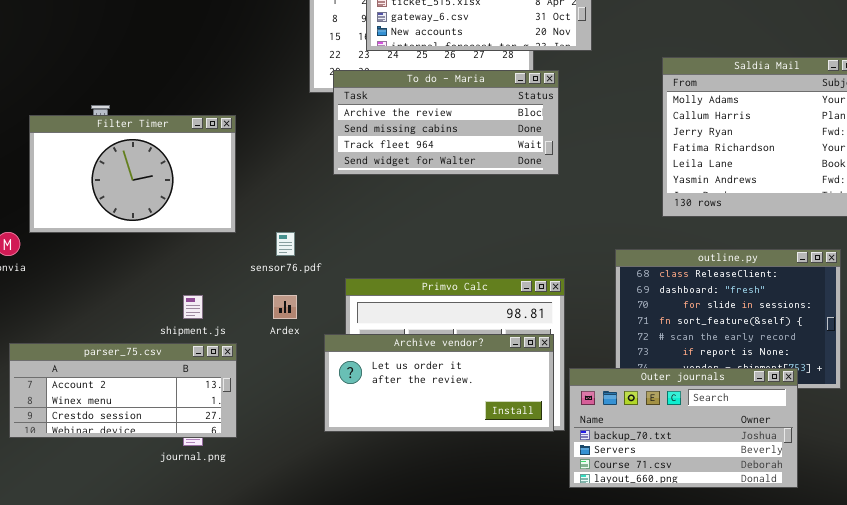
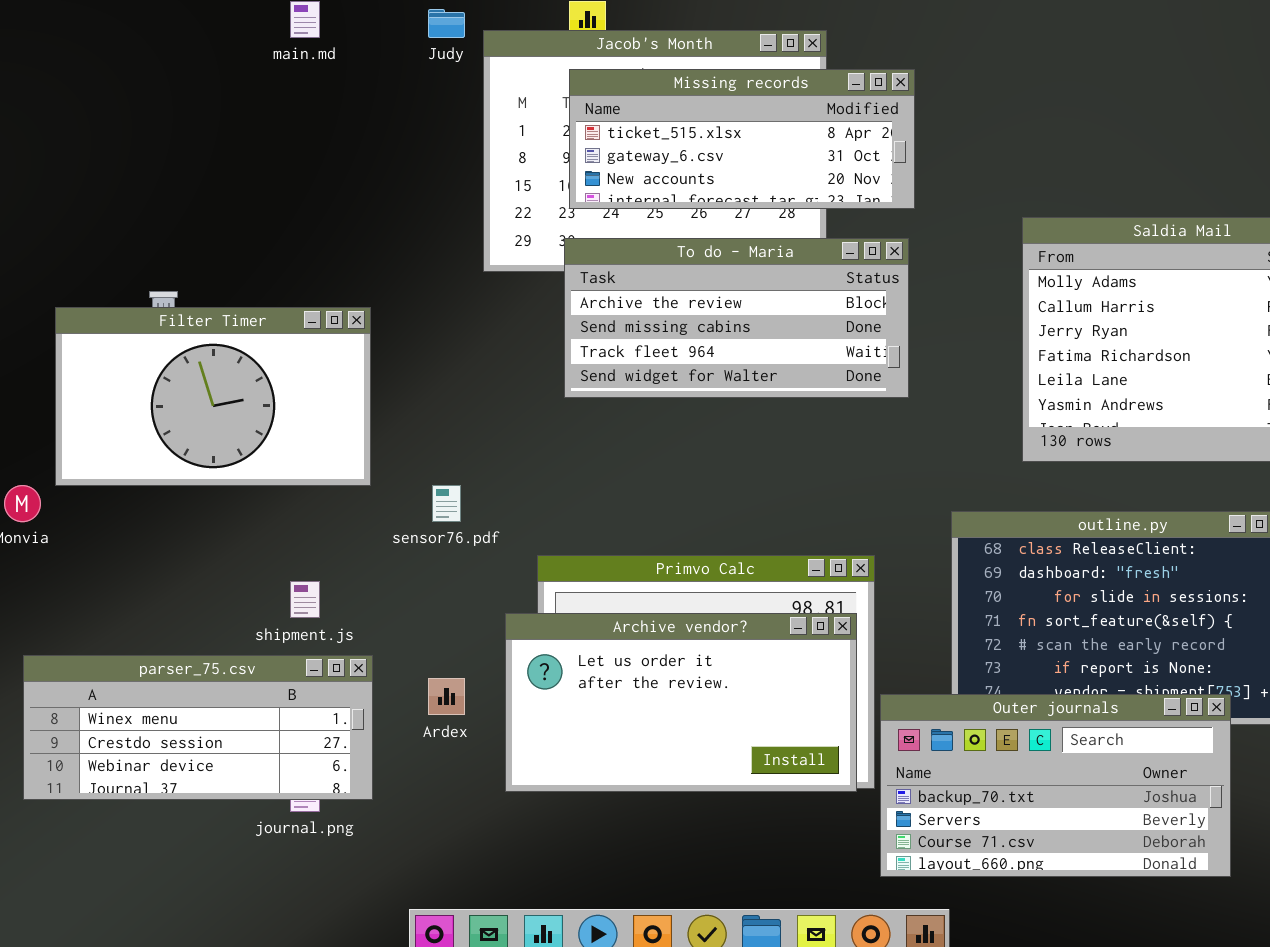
To do - Maria: [333,70,559,175] -> [564,238,909,398], moved
Ardex: [273,295,297,319] -> [428,678,465,715], moved
Archive vendor?: [324,334,554,432] -> [505,613,857,792], resized
parser_75.csv: [9,343,237,438] -> [23,655,373,800], scrolled down 1 row

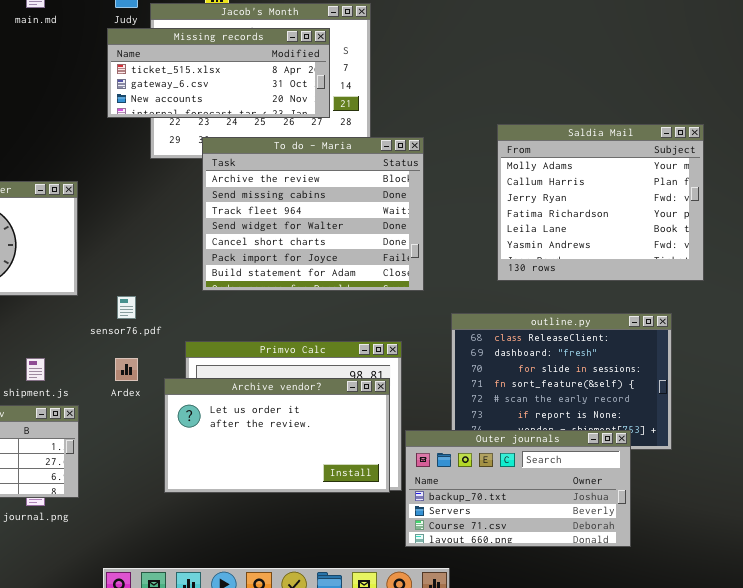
Missing records: [569,69,915,209] -> [107,28,330,118], moved
To do - Maria: [564,238,909,398] -> [202,137,424,291], resized
Ardex: [428,678,465,715] -> [115,358,138,381], moved

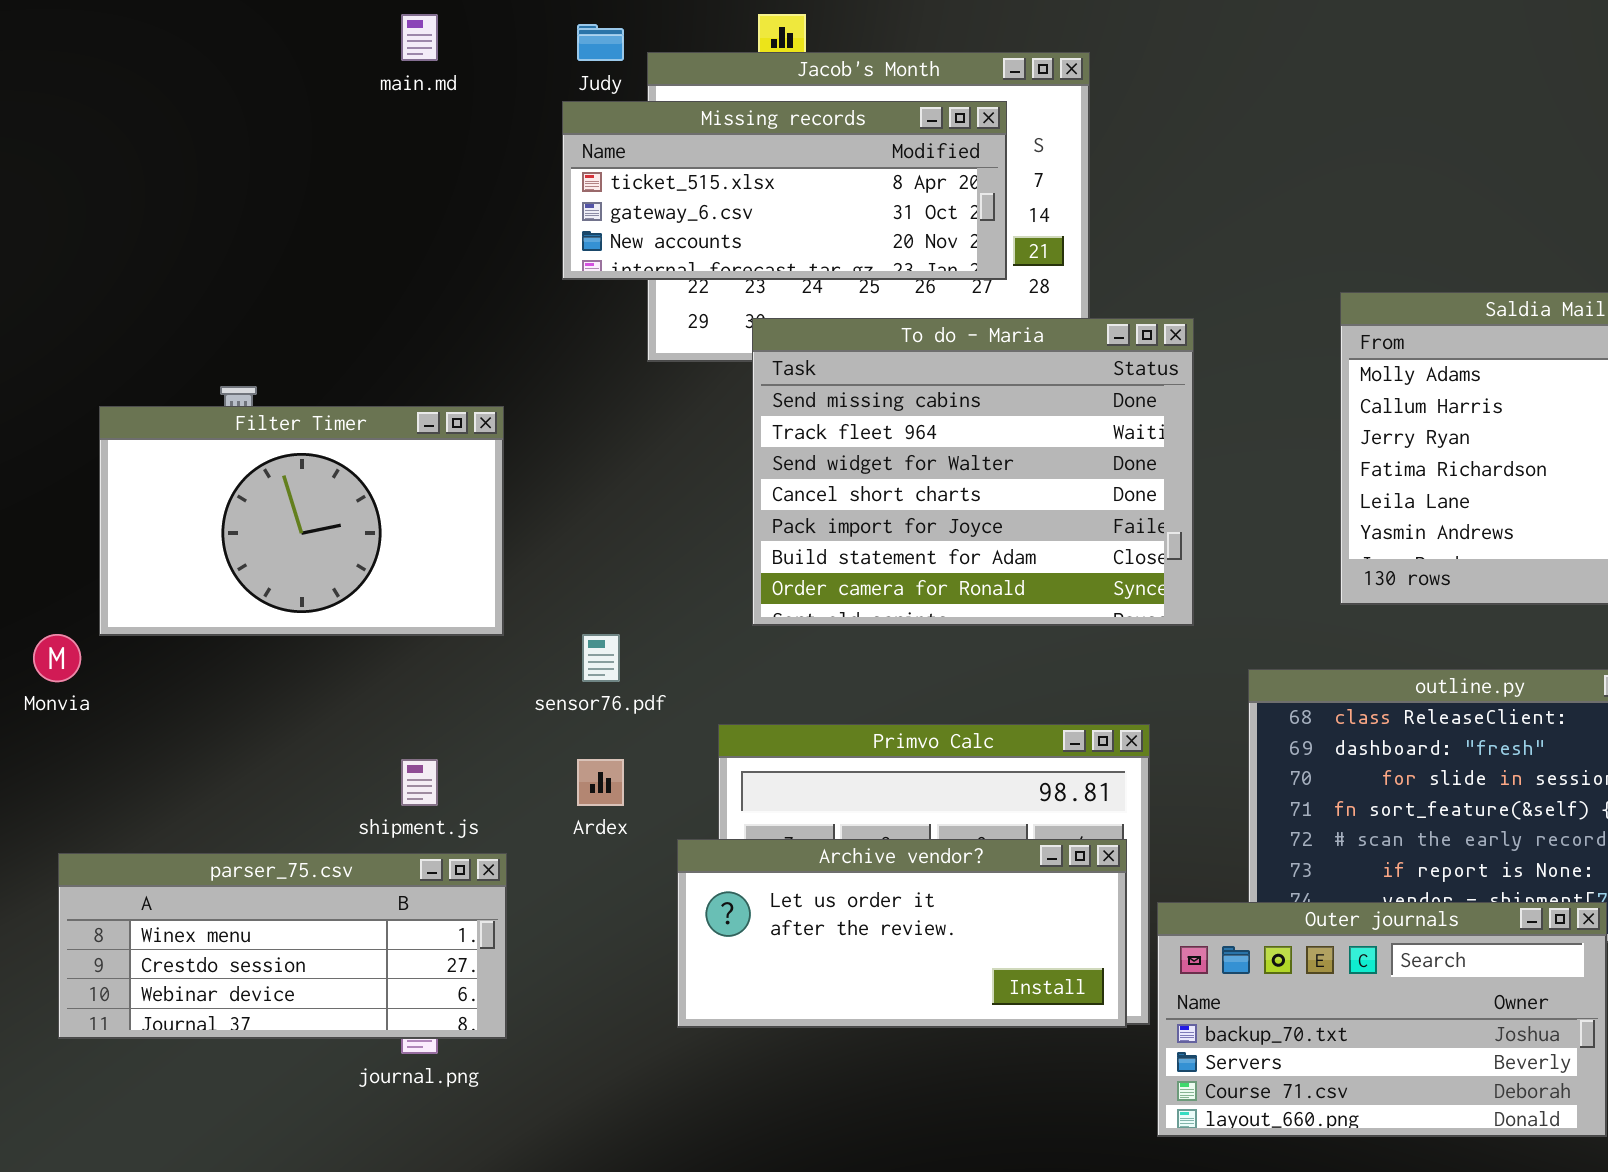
To do - Maria: [202,137,424,291] -> [752,318,1194,626], scrolled down 1 row
Archive vendor?: [164,378,390,493] -> [677,839,1127,1028], resized

